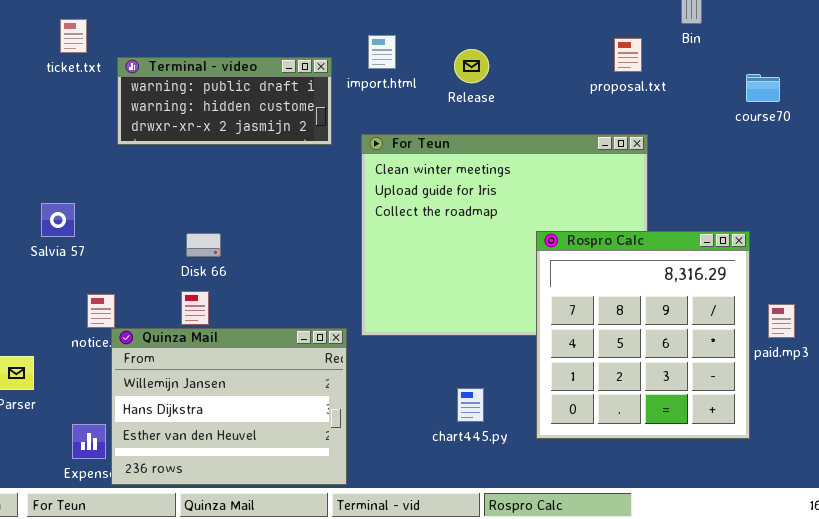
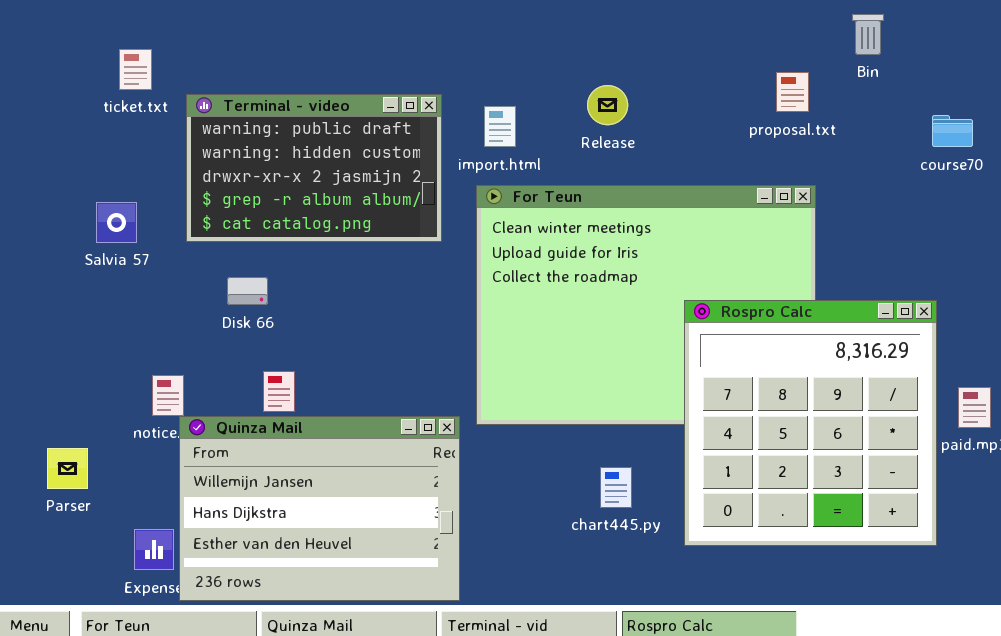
import.html: [368,35,396,69] -> [484,106,516,147], moved
Terminal - video: [117,57,332,145] -> [186,94,442,242], resized
Salvia 57: [41,203,75,237] -> [96,202,137,243], moved
Disk 66: [186,233,221,257] -> [227,277,268,305], moved
chart445.py: [457,388,484,422] -> [600,467,632,508], moved

